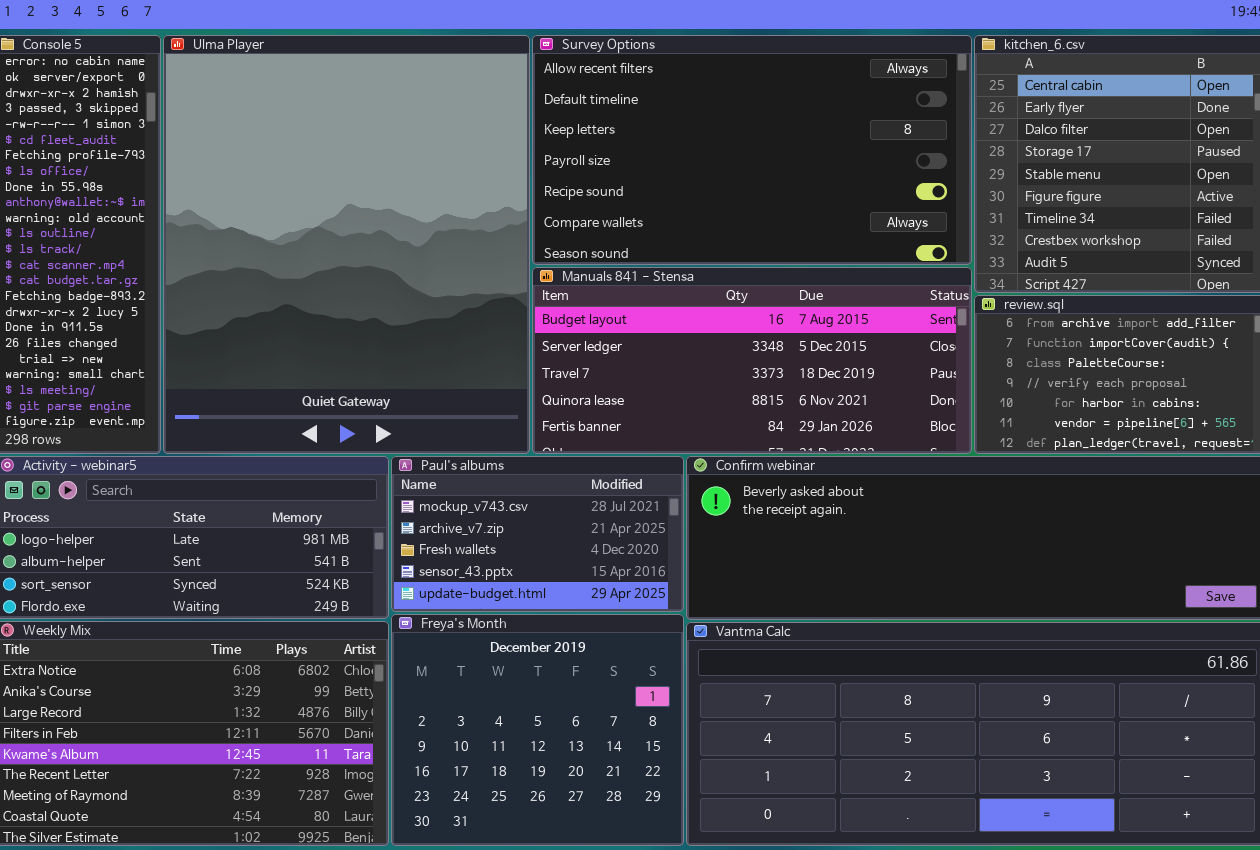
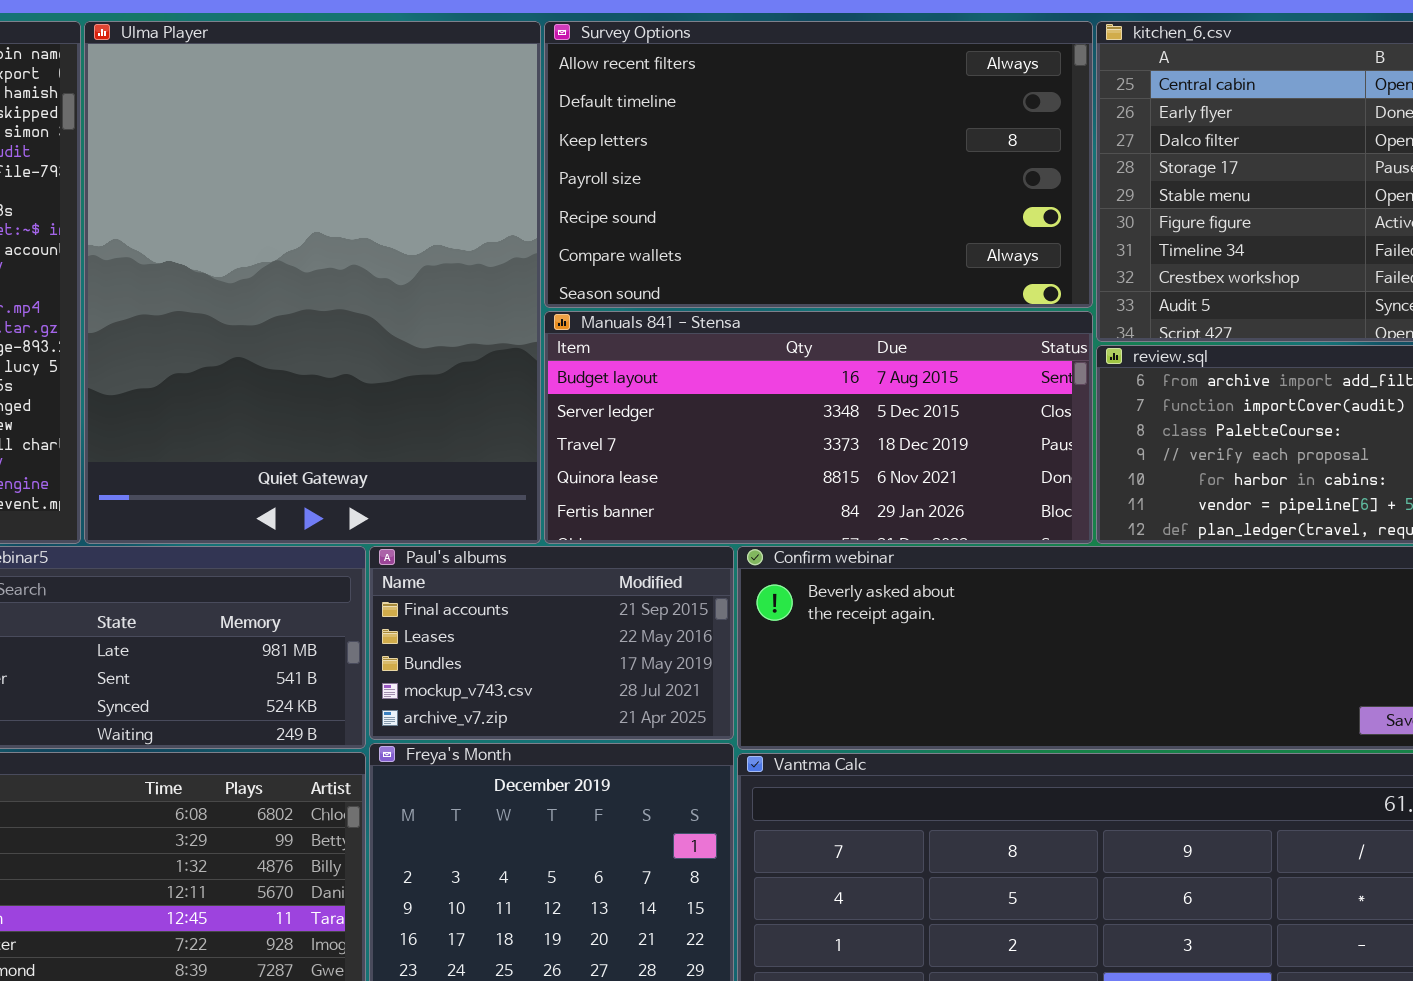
Paul's albums: [391,456,684,612] -> [369,546,734,740], scrolled up 3 rows

